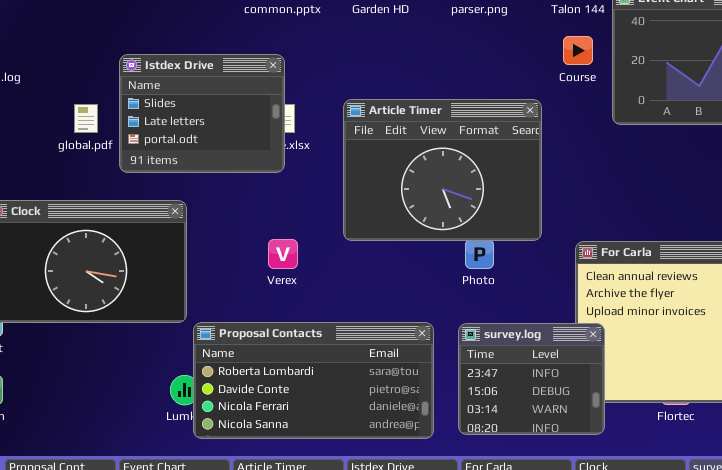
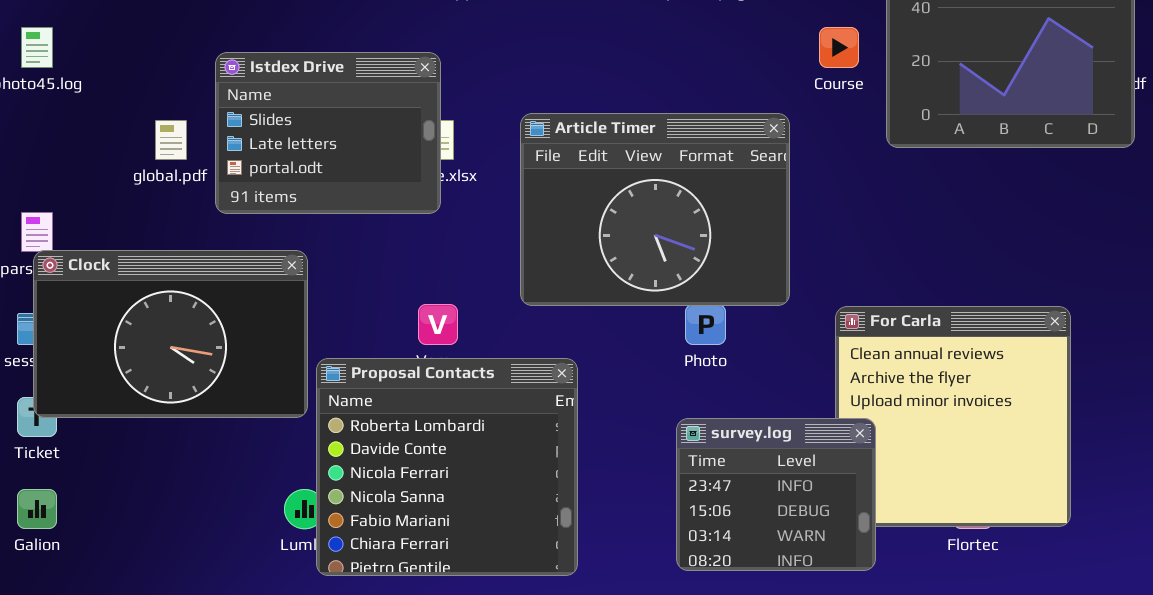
Proposal Contacts: [193,322,434,439] -> [316,358,578,576], resized

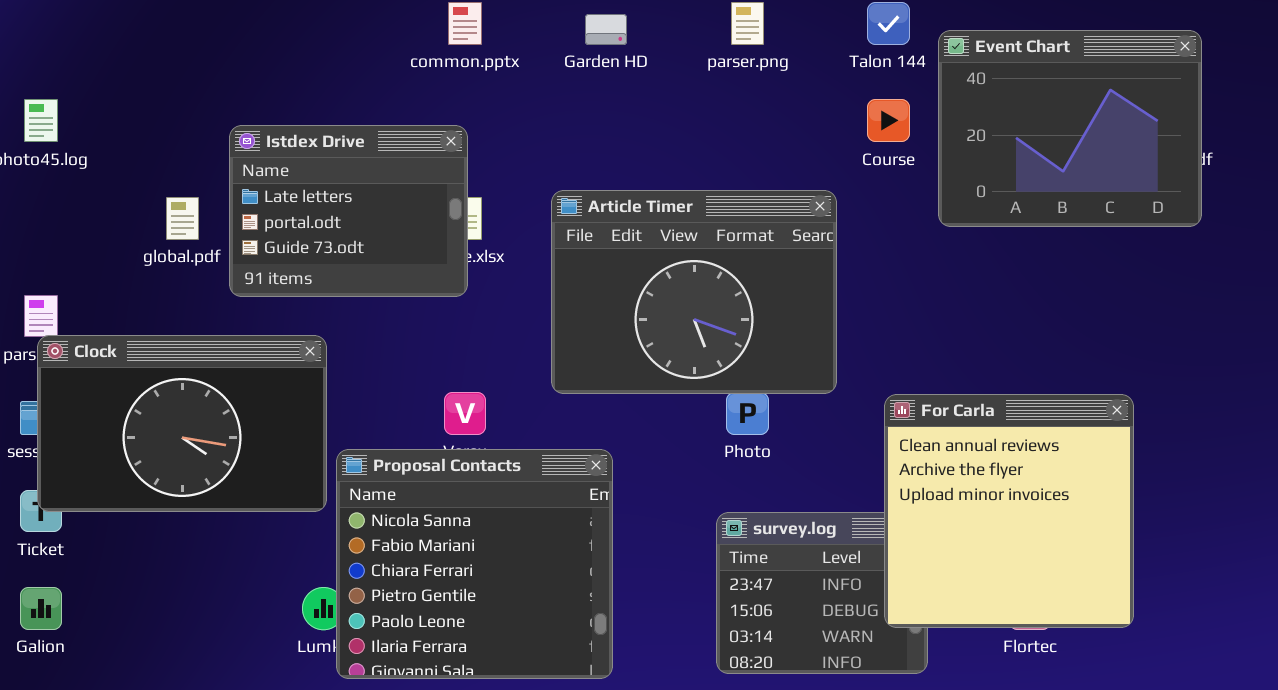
Istdex Drive: [215,52,441,214] -> [229,125,468,297], scrolled down 1 row
For Carla: [835,306,1071,527] -> [884,394,1134,628], raised
Proposal Contacts: [316,358,578,576] -> [336,449,613,679], scrolled down 3 rows

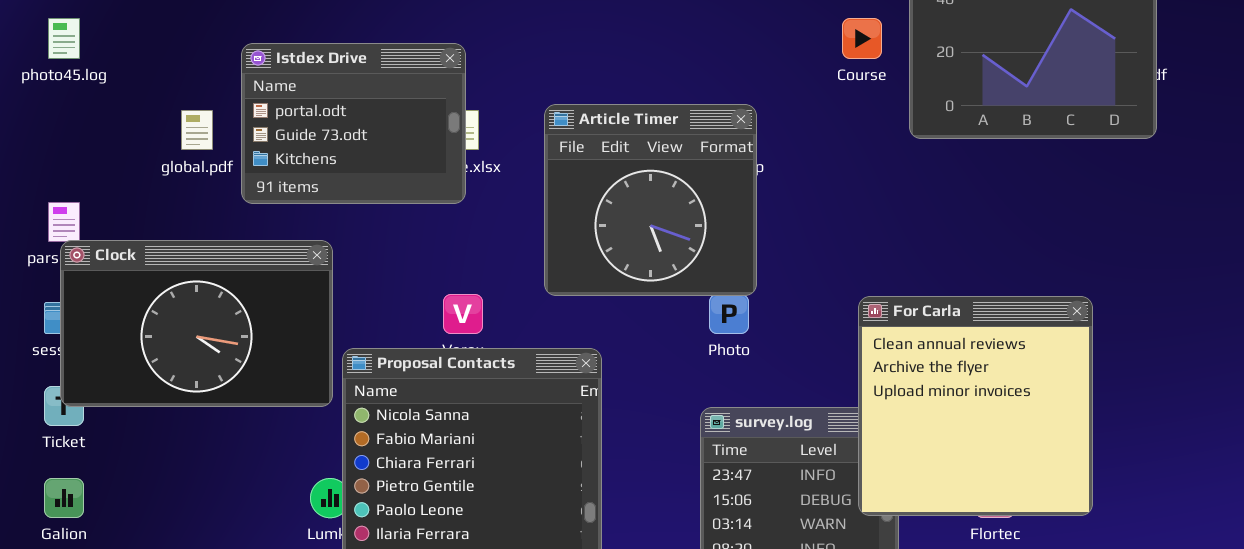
Istdex Drive: [229,125,468,297] -> [241,43,466,204], scrolled down 1 row
Article Timer: [551,190,837,394] -> [544,104,757,296], resized

